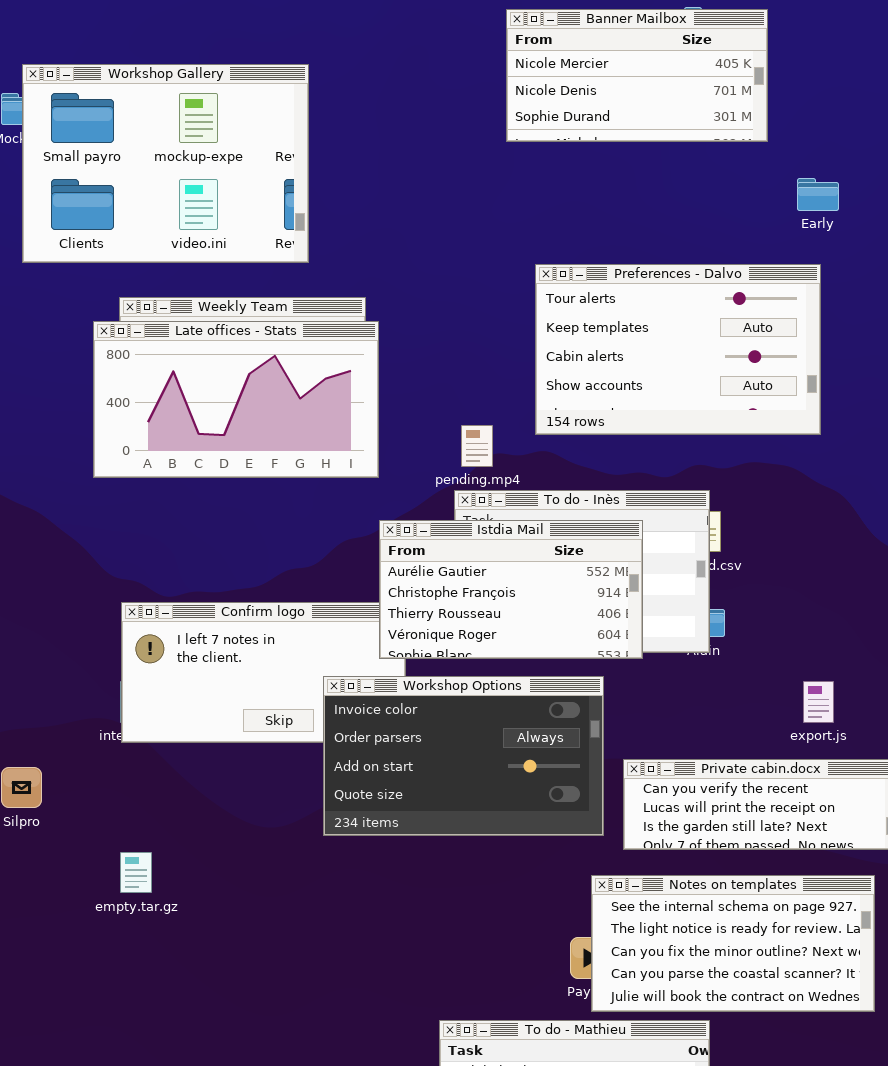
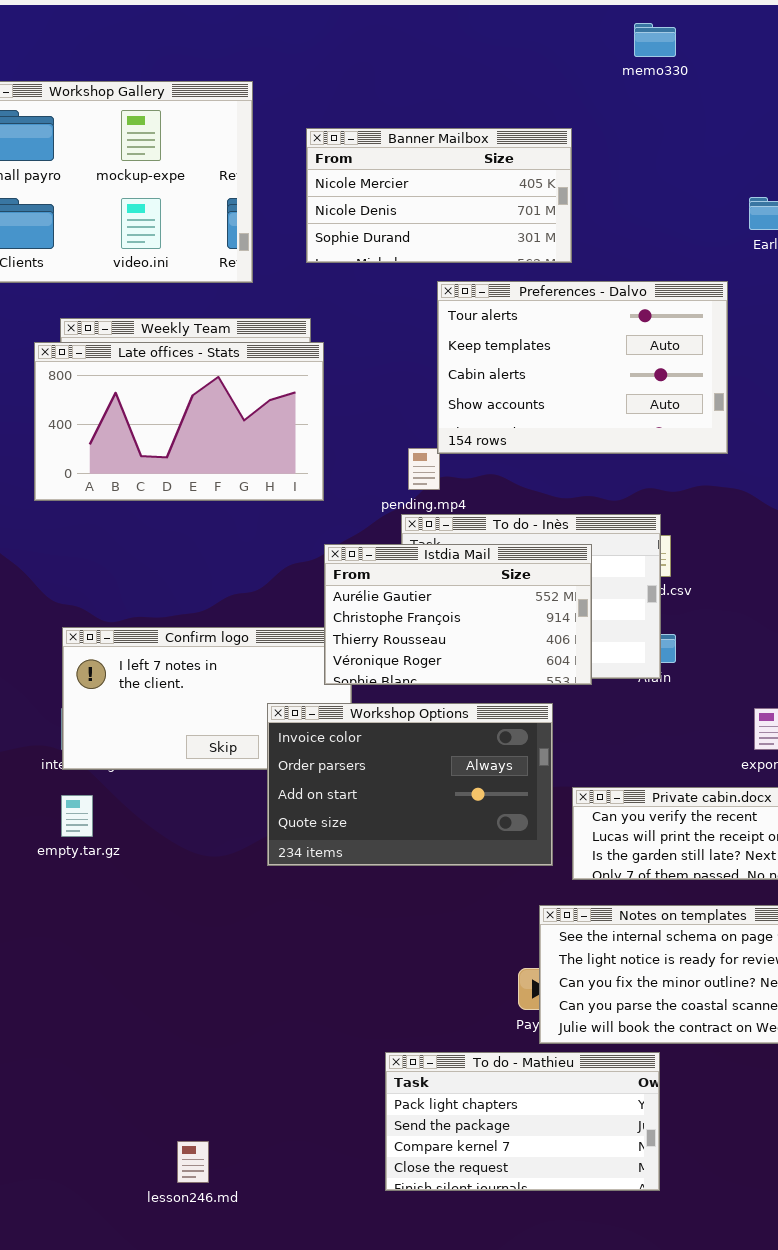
Banner Mailbox: [506,9,768,142] -> [306,128,572,263], moved
Preferences - Dalvo: [535,264,821,435] -> [437,281,728,454], moved
empty.tar.gz: [120,852,152,893] -> [61,795,93,837], moved

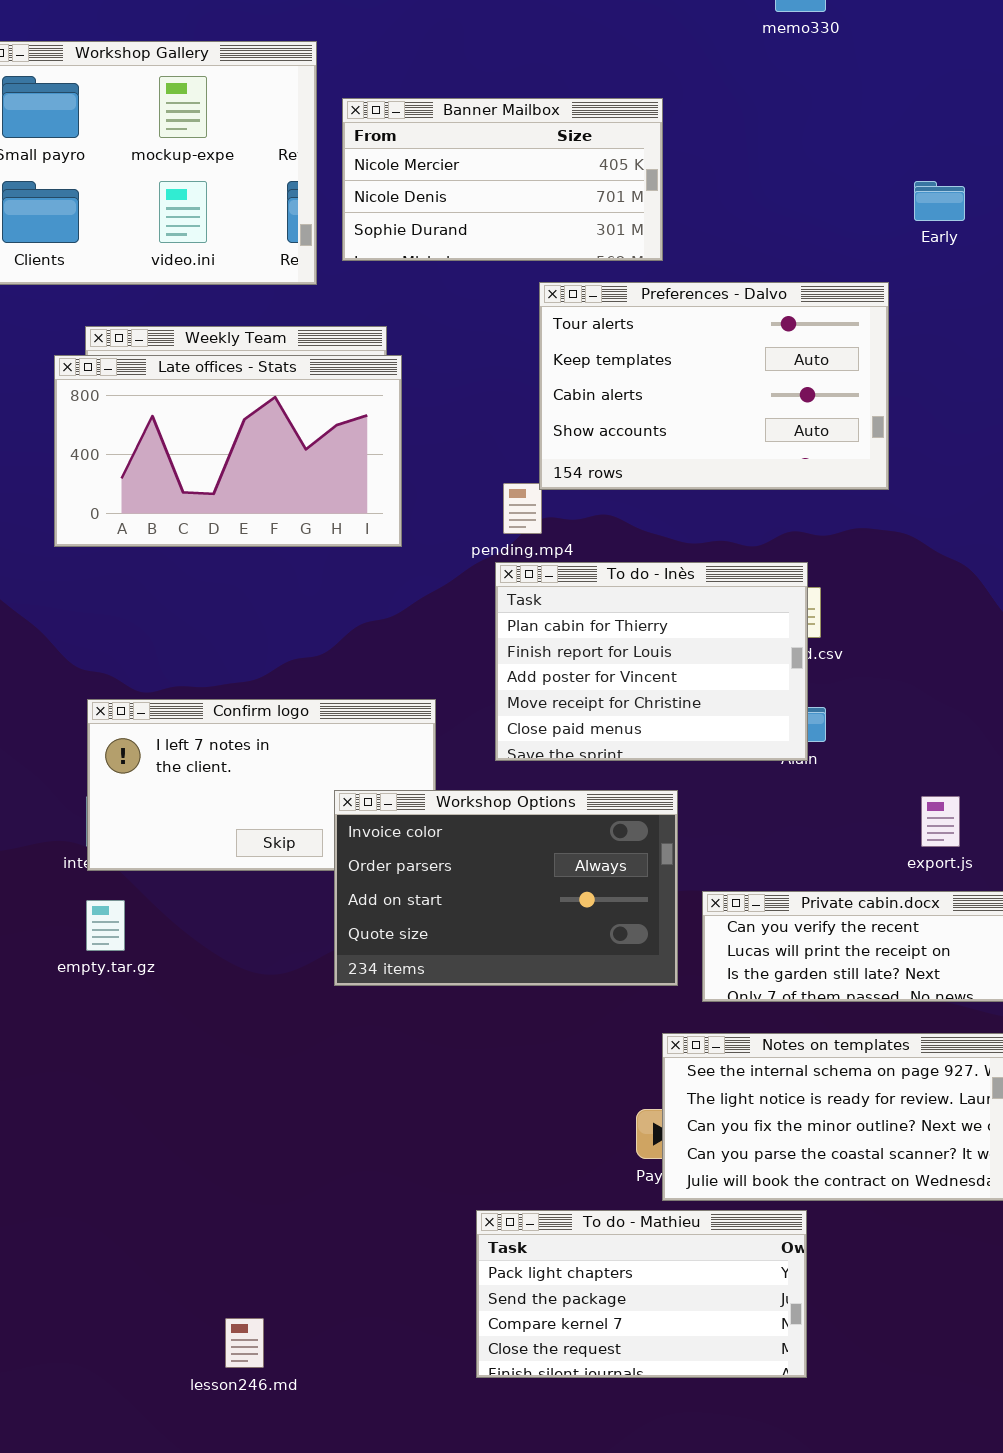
Banner Mailbox: [306,128,572,263] -> [342,98,663,261], moved
Istdia Mail: [324,544,592,685] -> none, closed

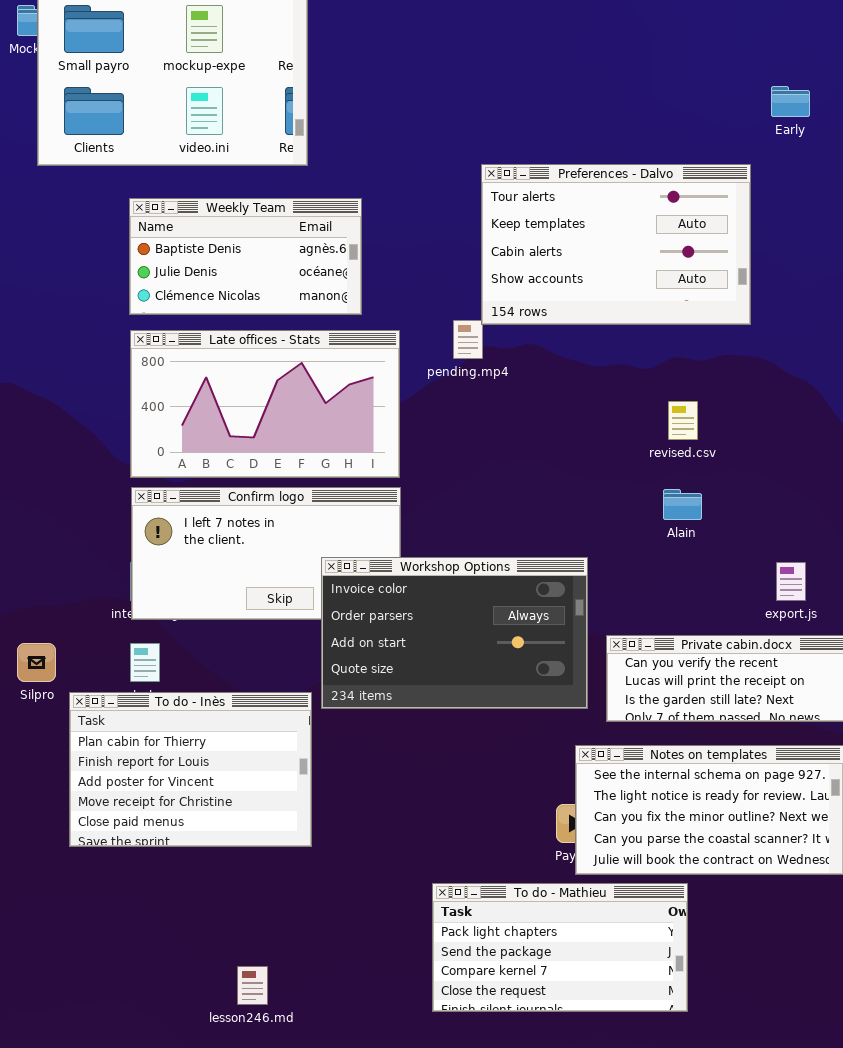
Banner Mailbox: [342,98,663,261] -> none, closed
Late offices - Stats: [54,355,402,547] -> [130,330,400,478], moved
To do - Inès: [495,562,808,761] -> [69,692,312,847], moved

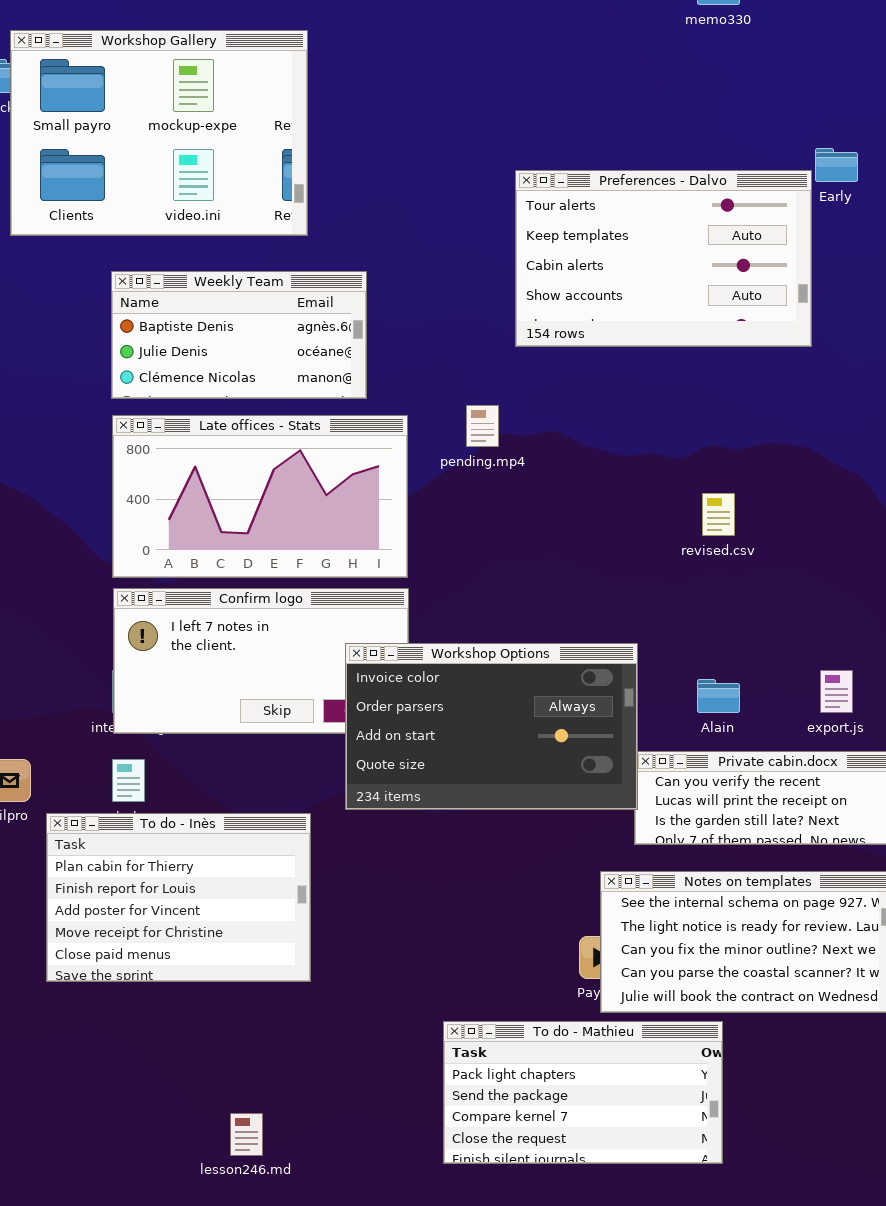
Preferences - Dalvo: [481,164,751,325] -> [515,170,812,347], moved
Alain: [663,489,702,520] -> [697,679,740,713], moved
Workshop Options: [321,557,588,709] -> [345,643,638,810], moved

